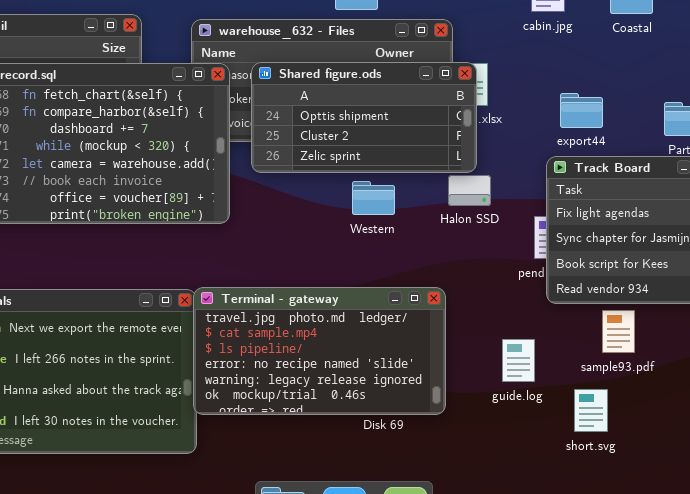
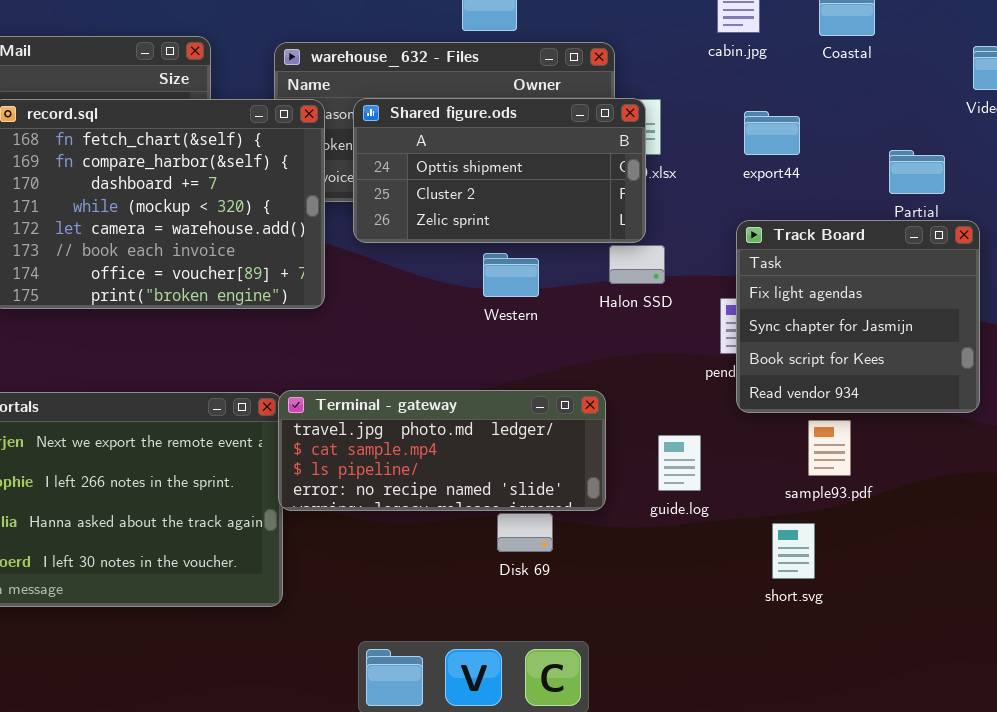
export44: [560,93,603,128] -> [744,111,800,155], moved
Terminal - gateway: [193,287,446,415] -> [278,390,606,511], resized
guide.log: [502,339,535,382] -> [658,435,701,491], moved

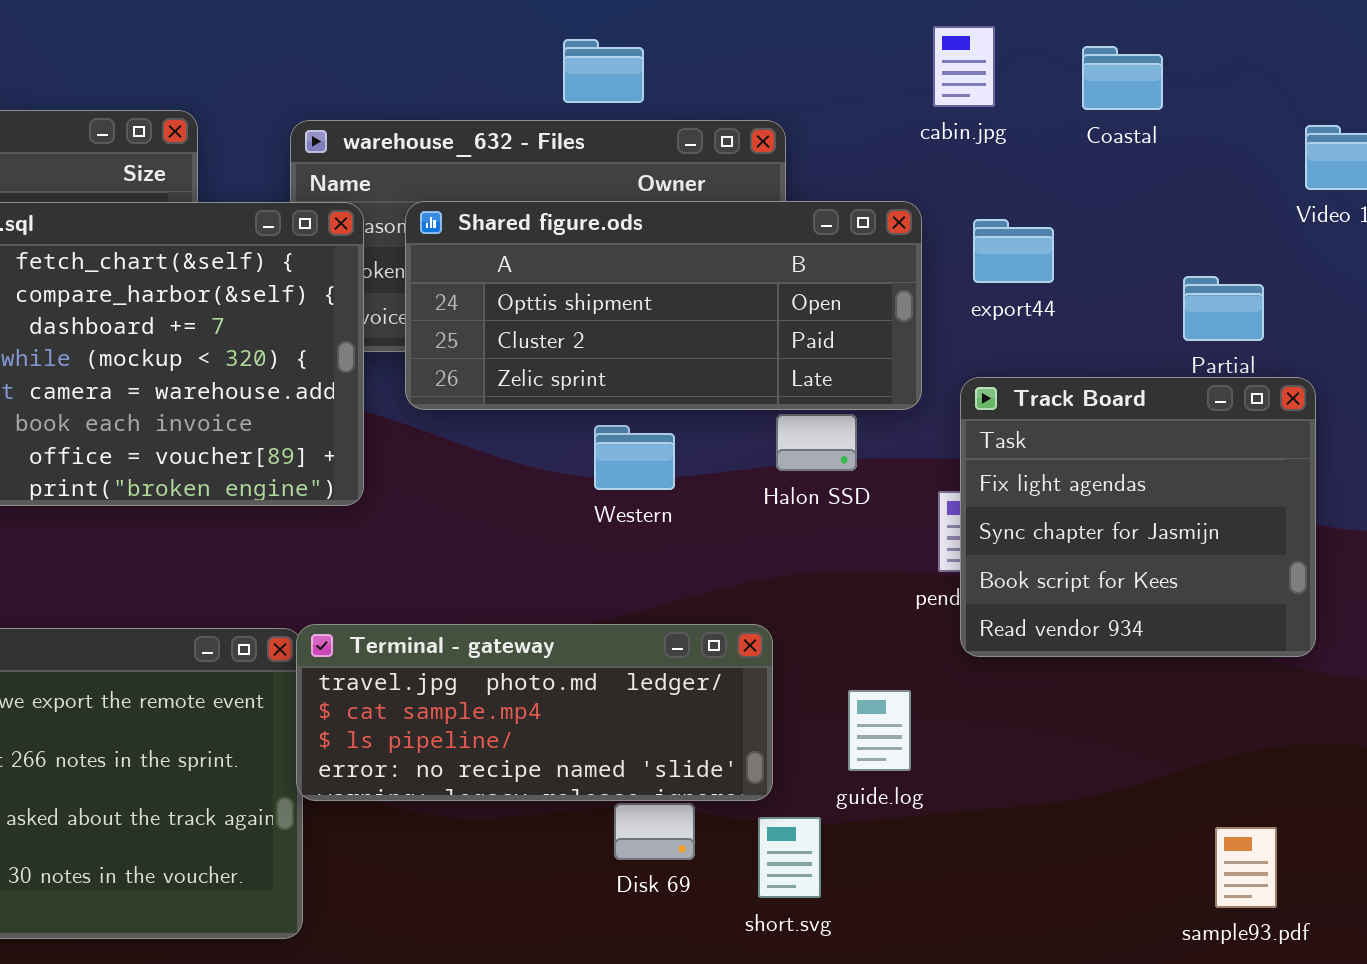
Shared figure.ods: [353,98,646,243] -> [405,201,922,410], resized
sample93.pdf: [808,420,851,476] -> [1215,827,1277,908], moved
short.svg: [772,523,815,579] -> [758,817,821,898], moved

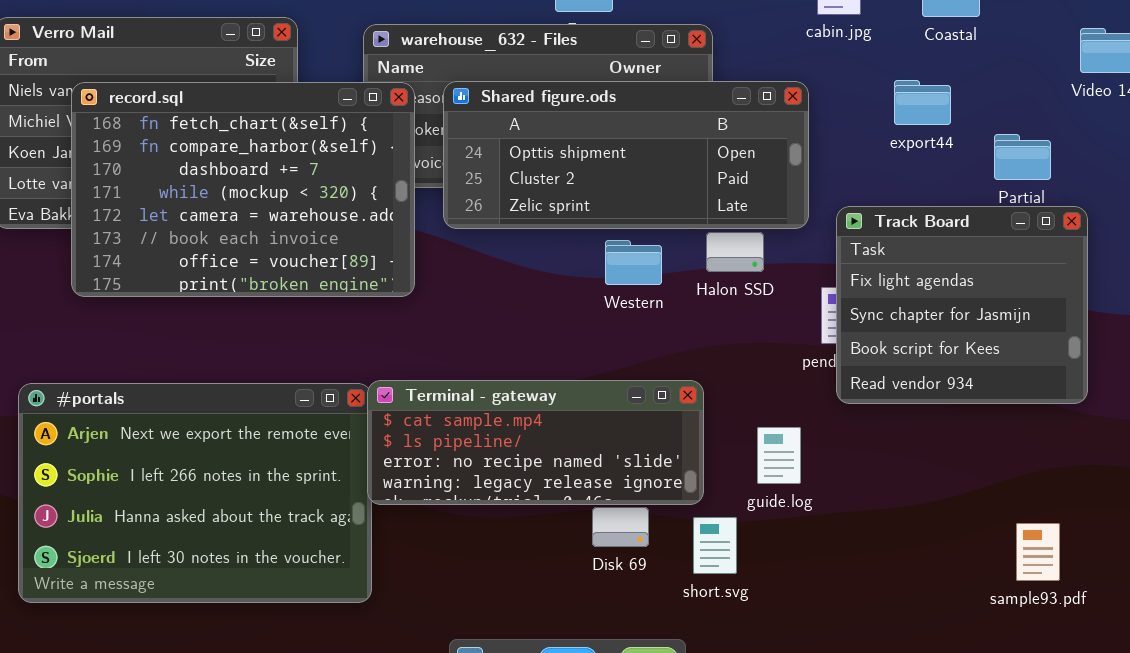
export44: [973,219,1054,283] -> [894,80,951,125], moved
Western: [594,425,675,490] -> [605,240,662,285], moved
Terminal - gateway: [296,624,773,801] -> [367,380,704,505], scrolled down 1 row

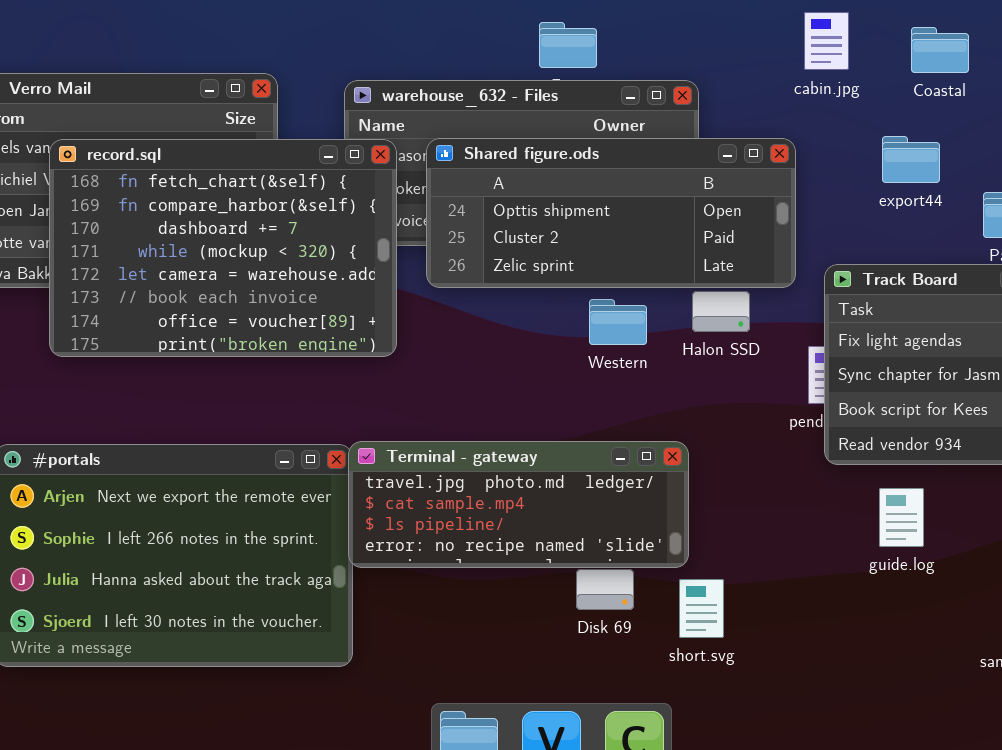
Terminal - gateway: [367,380,704,505] -> [348,441,689,568], scrolled up 1 row
guide.log: [757,427,801,484] -> [879,488,924,547], moved

